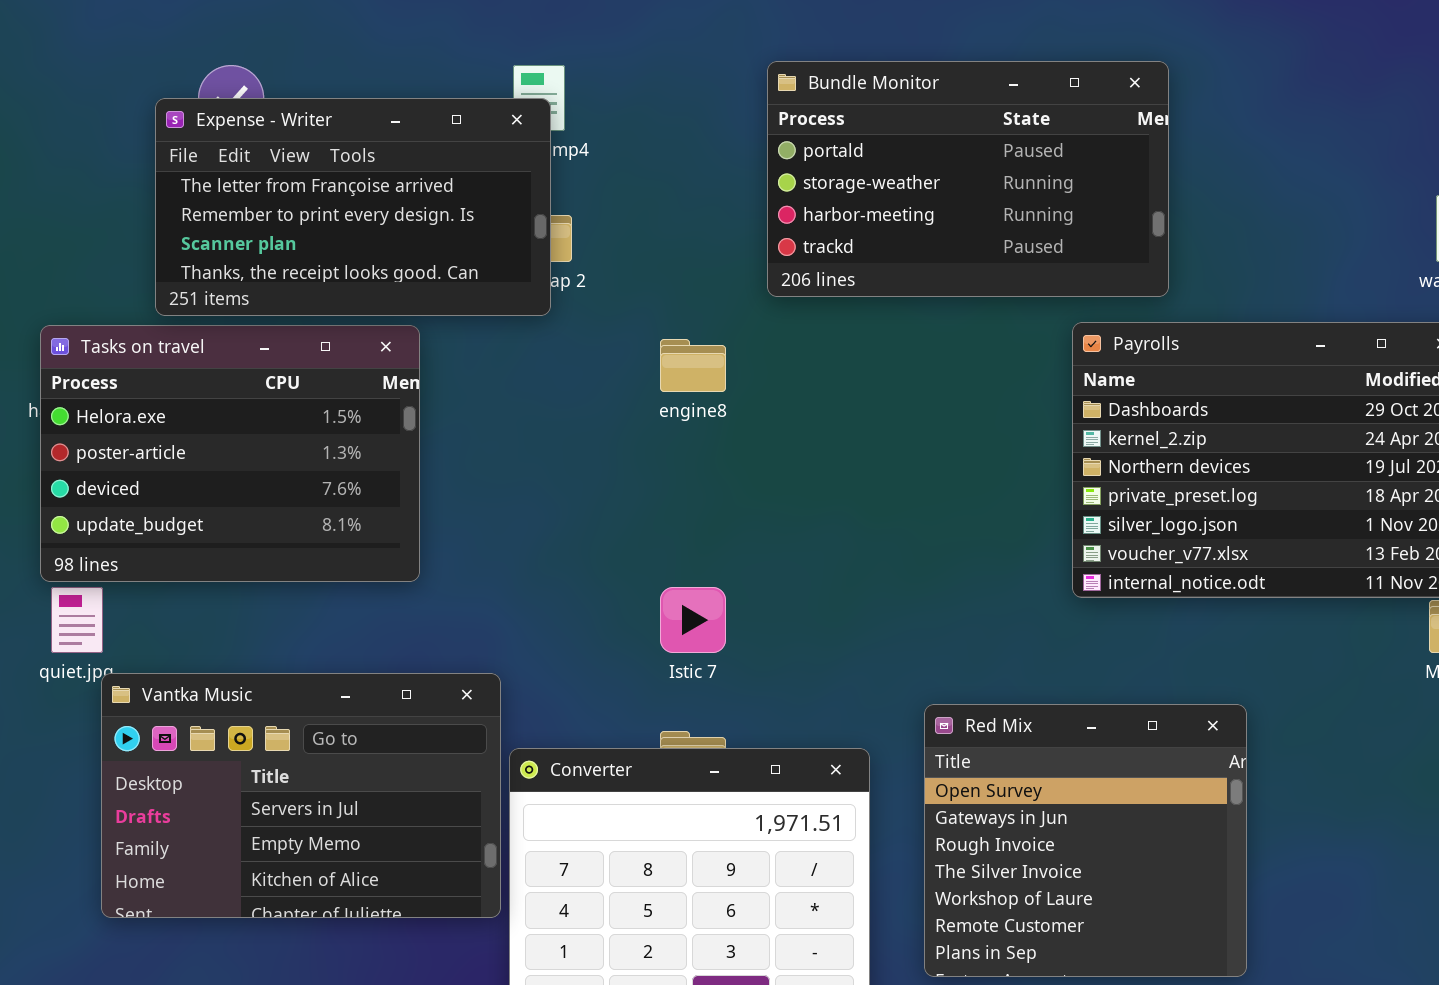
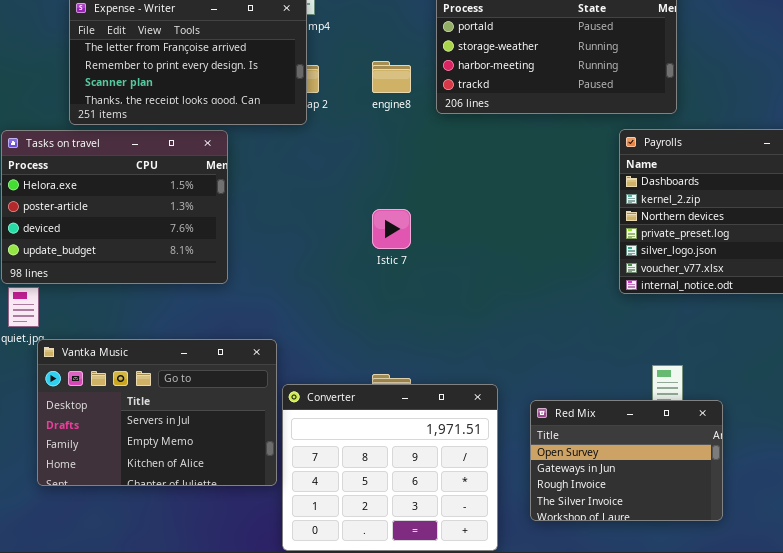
engine8: [660,339,726,392] -> [372,61,411,93], moved
Istic 7: [660,587,726,653] -> [372,209,411,249], moved
Red Mix: [924,704,1247,977] -> [530,400,723,521], resized

